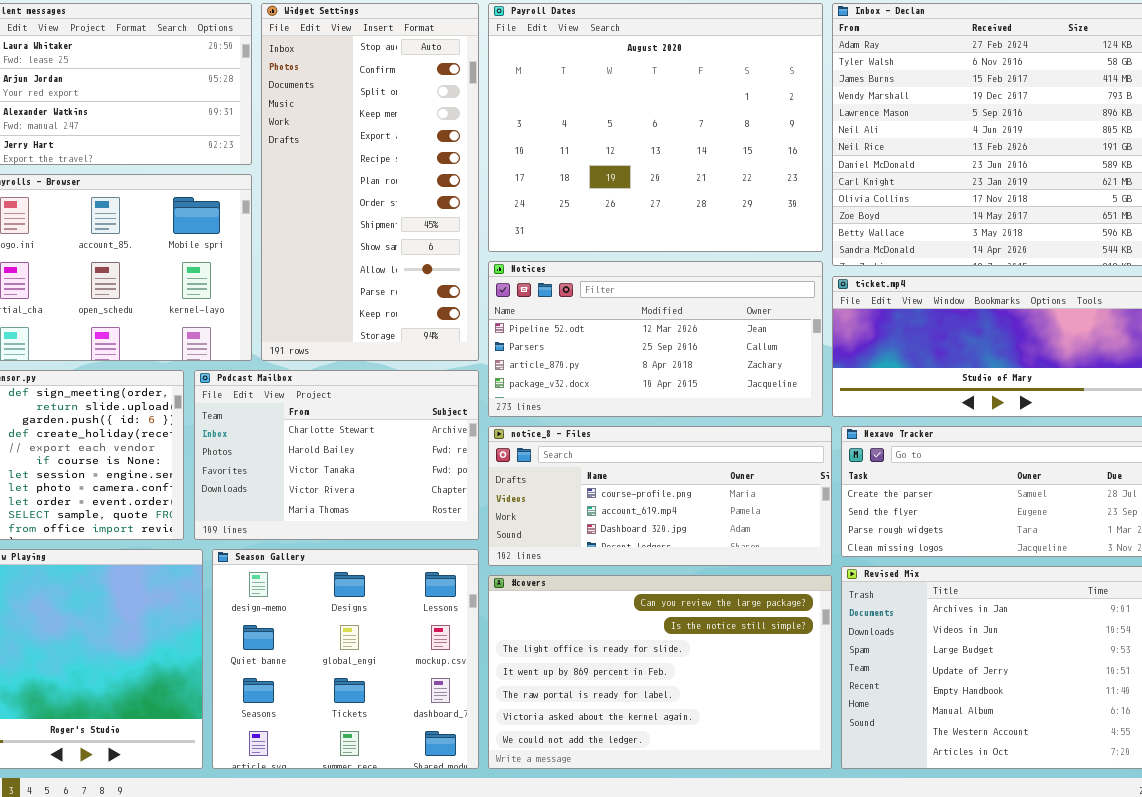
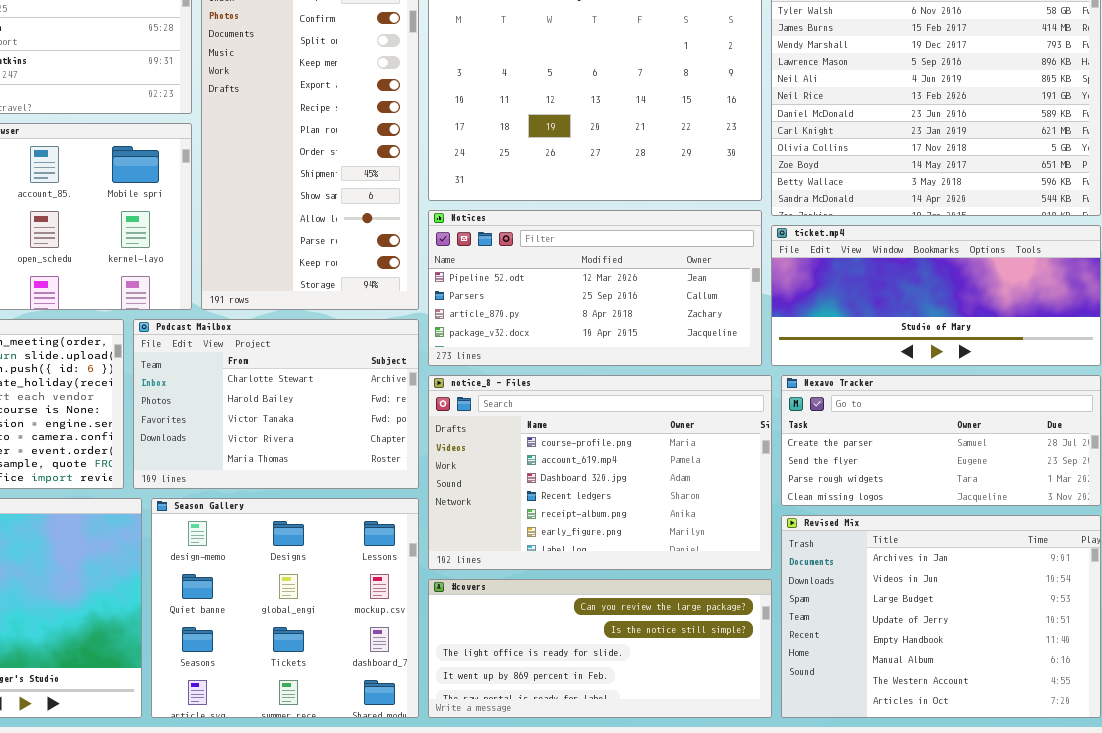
notice_8 - Files: [488,426,832,566] -> [428,375,772,570], resized
#covers: [488,575,832,769] -> [428,579,772,718], resized

